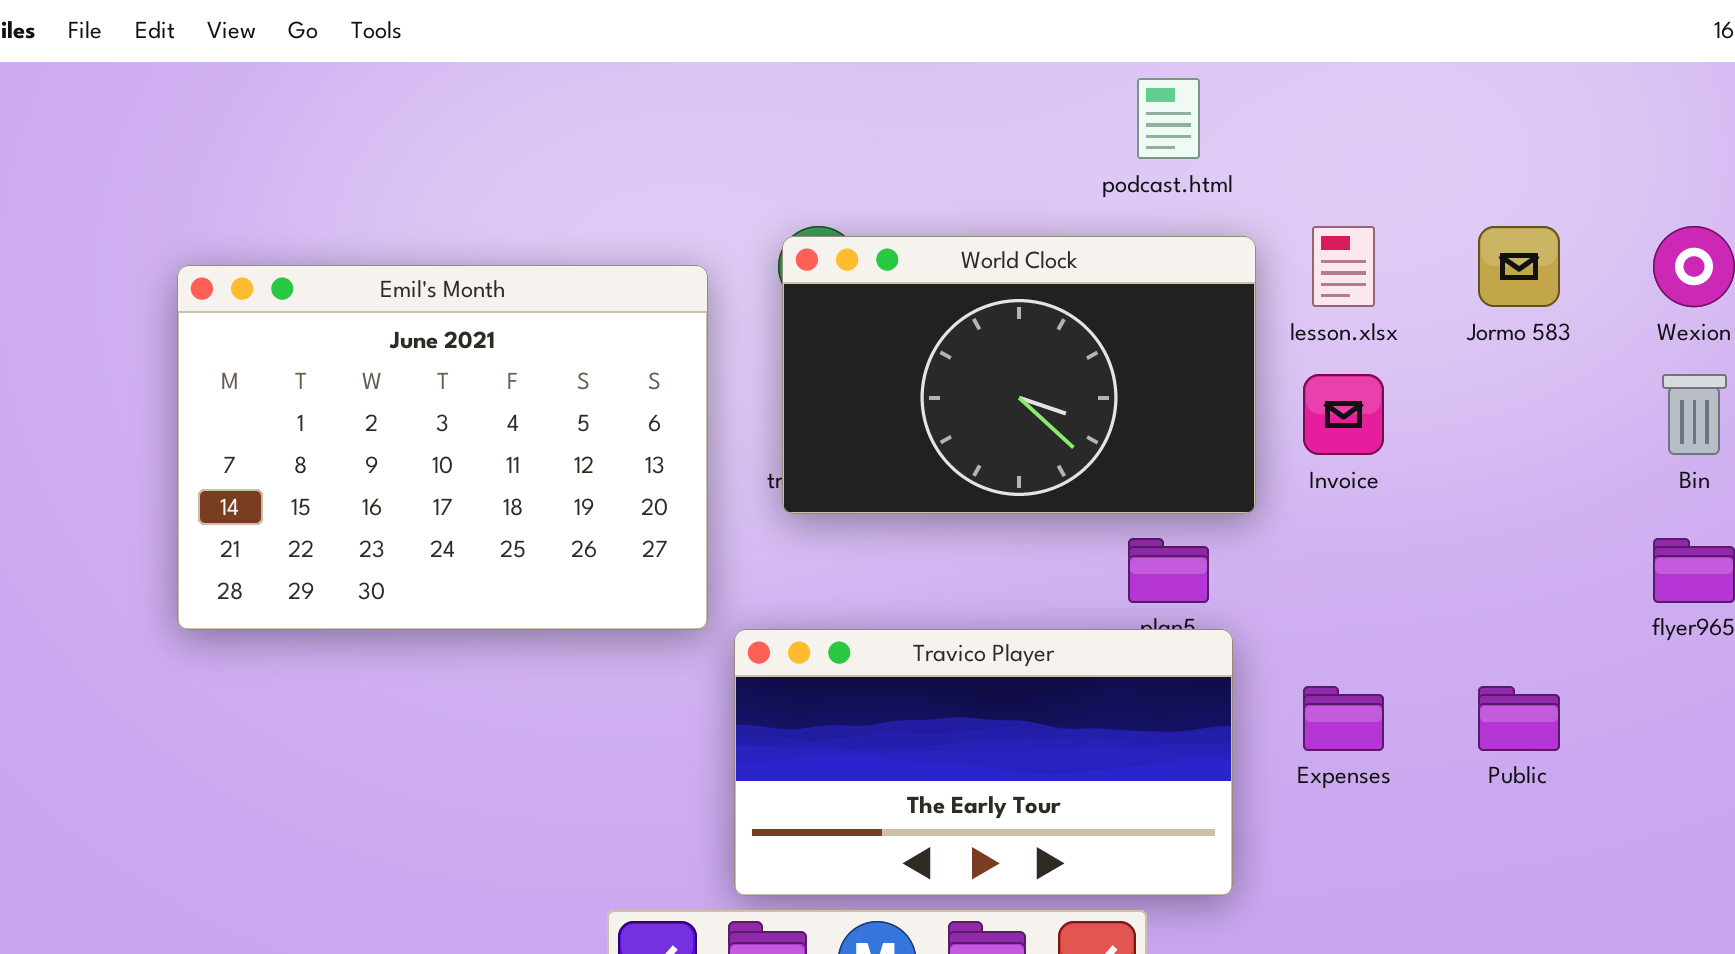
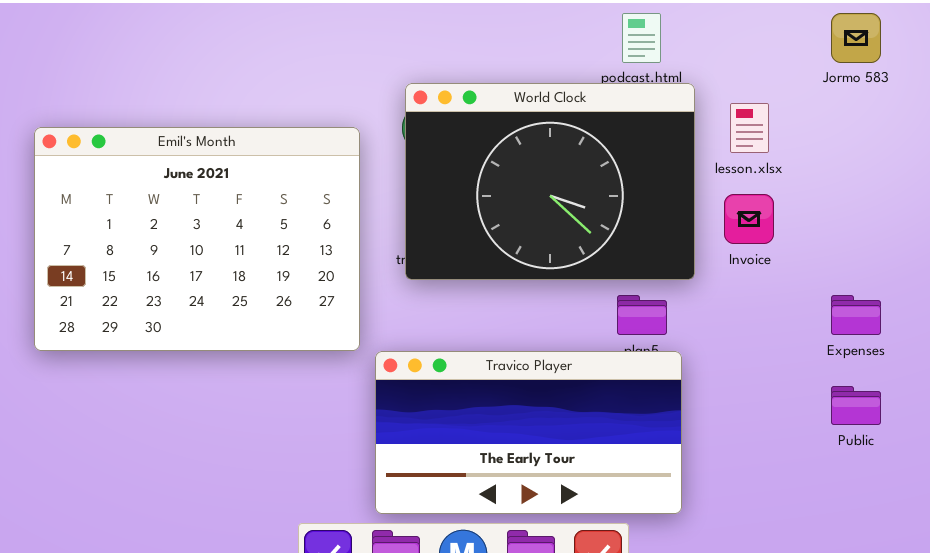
Jormo 583: [1478,226,1560,307] -> [831,13,881,63], moved
World Clock: [782,236,1256,514] -> [405,83,695,280], resized
Expenses: [1303,686,1384,751] -> [831,295,881,335], moved

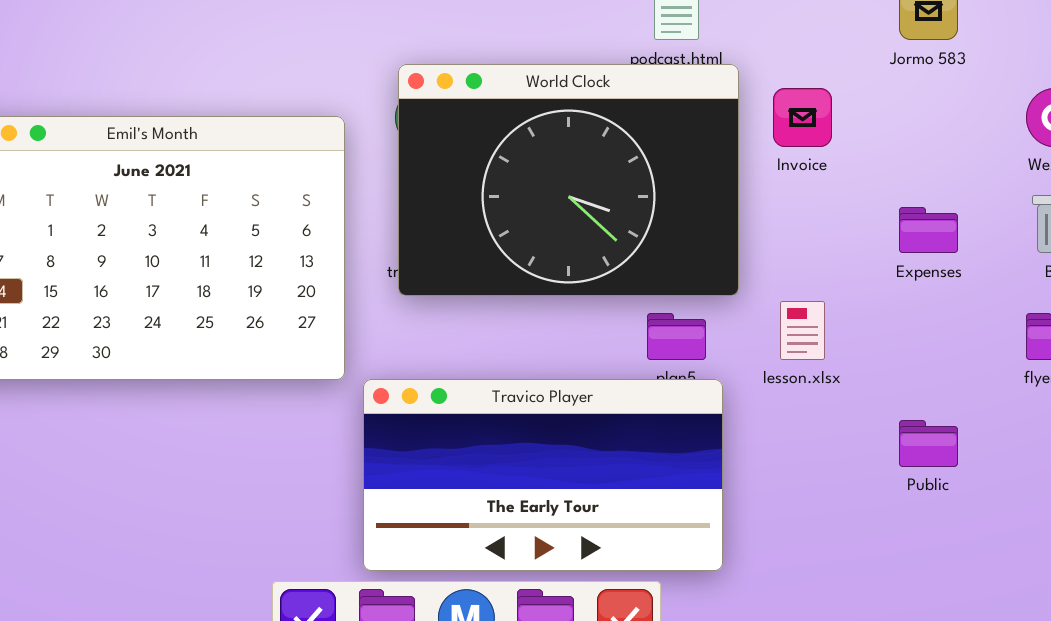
lesson.xlsx: [730,103,769,153] -> [780,301,825,360], moved
Invoice: [724,194,774,244] -> [773,88,832,147], moved
Expenses: [831,295,881,335] -> [899,207,958,253], moved

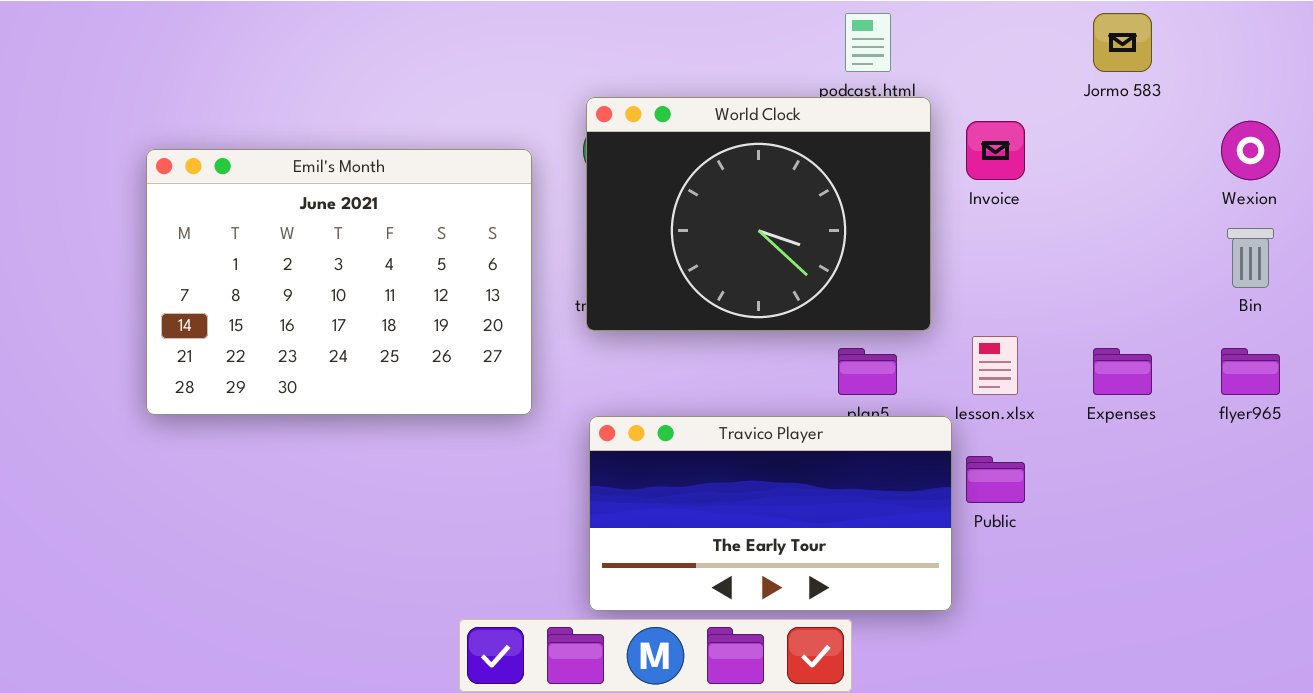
Expenses: [899,207,958,253] -> [1093,348,1152,395], moved
Travico Player: [363,379,723,571] -> [589,416,952,611], moved
Public: [899,420,958,467] -> [966,456,1025,503], moved

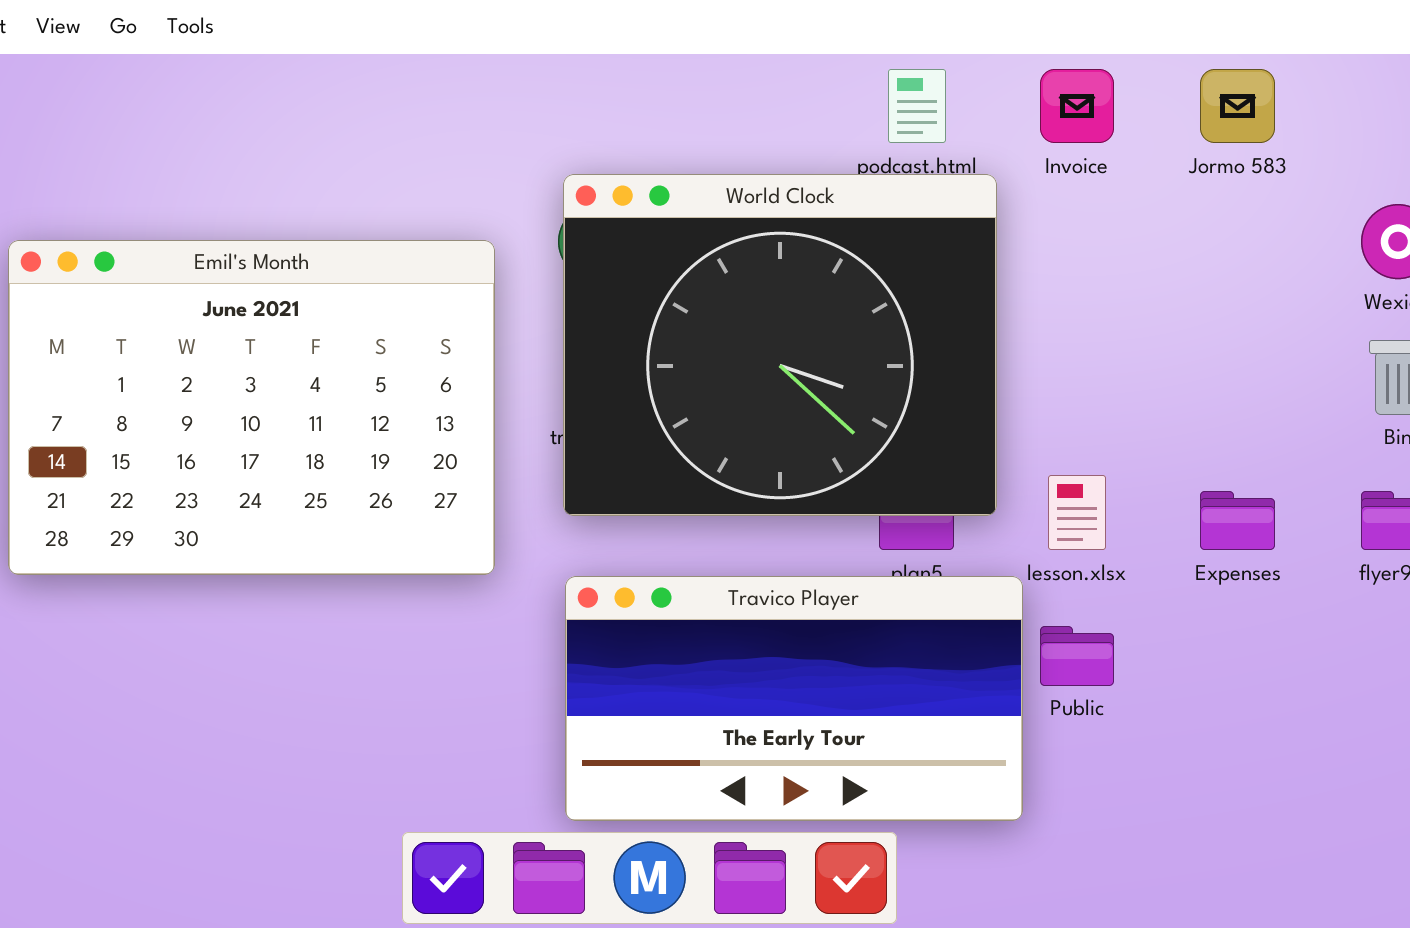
World Clock: [586,97,931,331] -> [563,174,997,516], resized
Invoice: [966,121,1025,180] -> [1040,69,1114,143], moved

